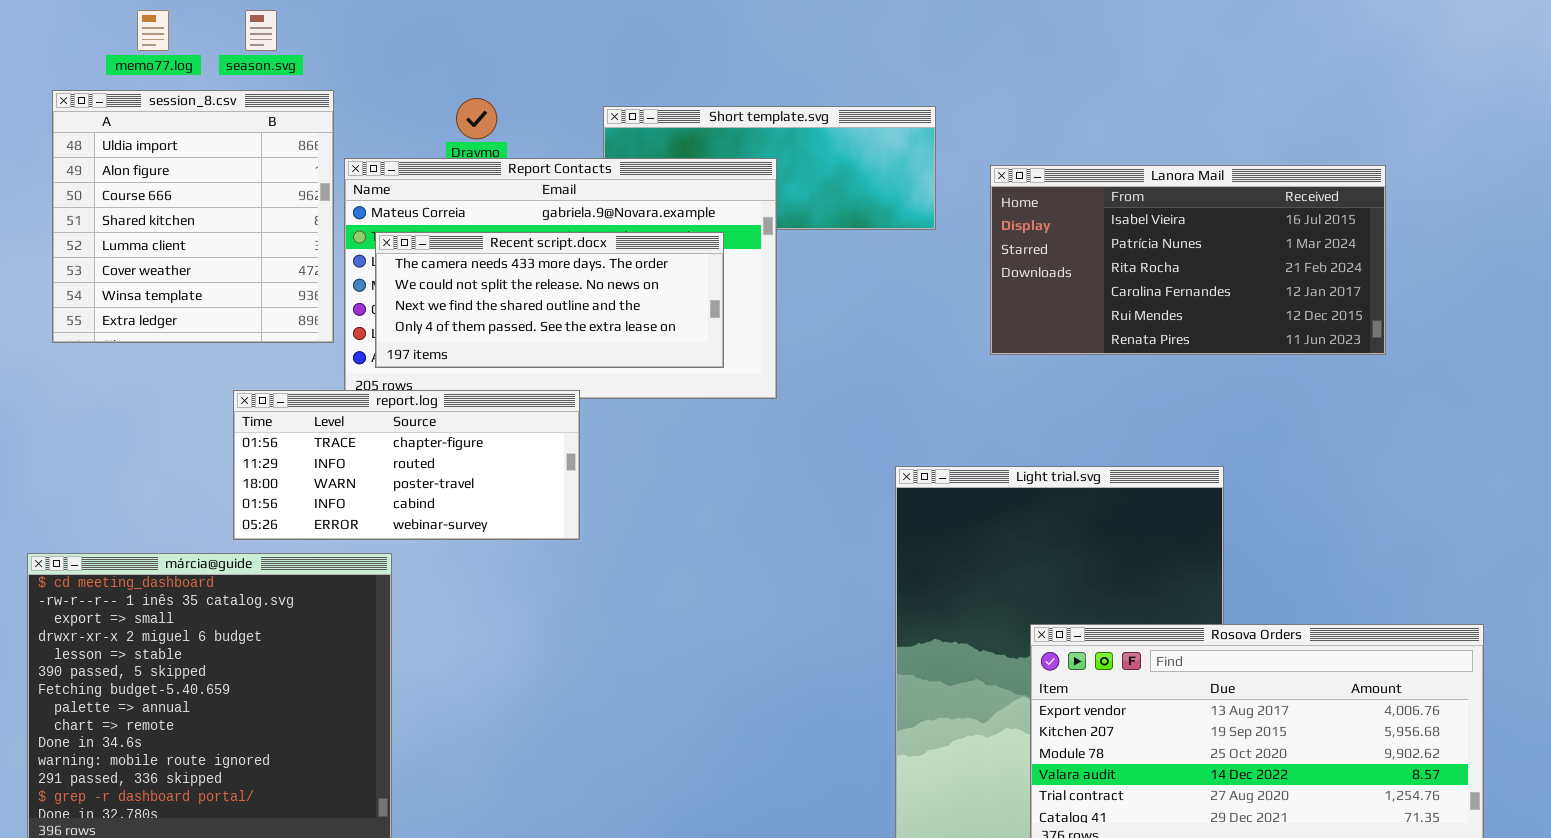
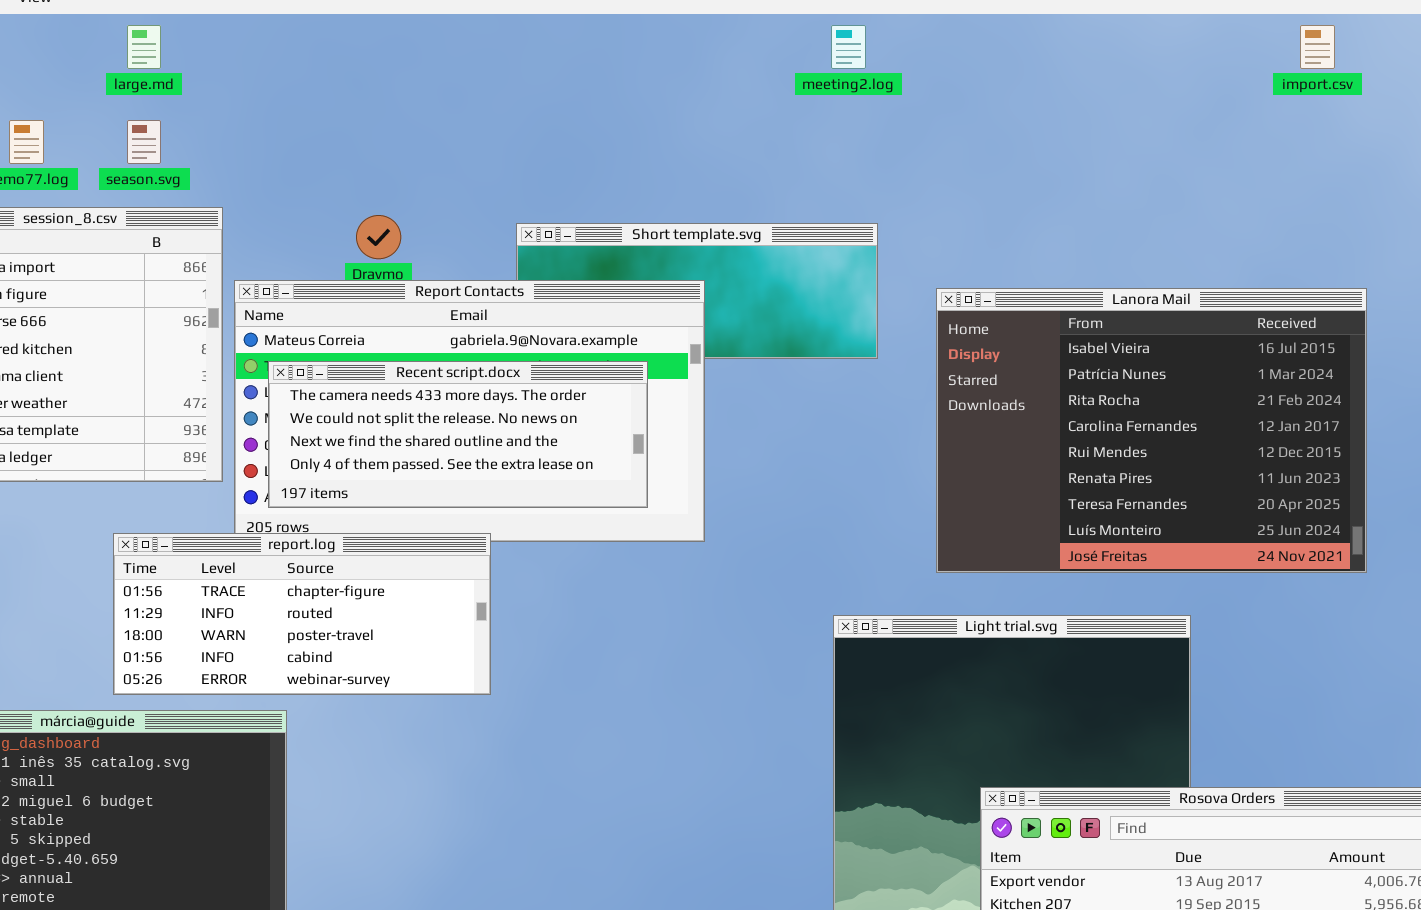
Lanora Mail: [990,165,1386,355] -> [936,288,1367,573], resized

